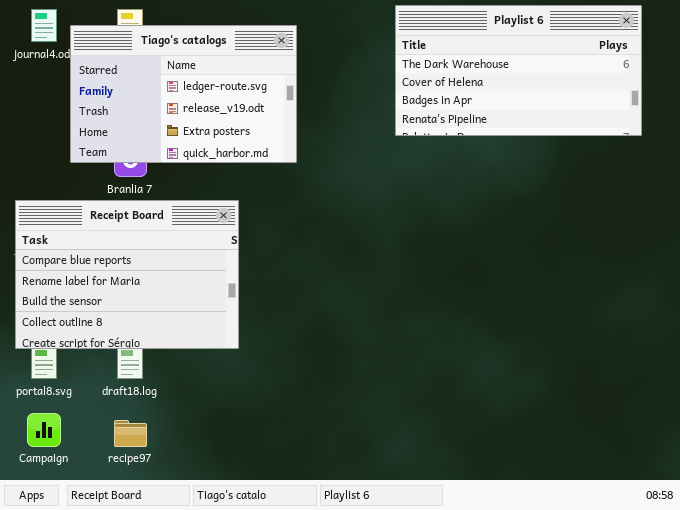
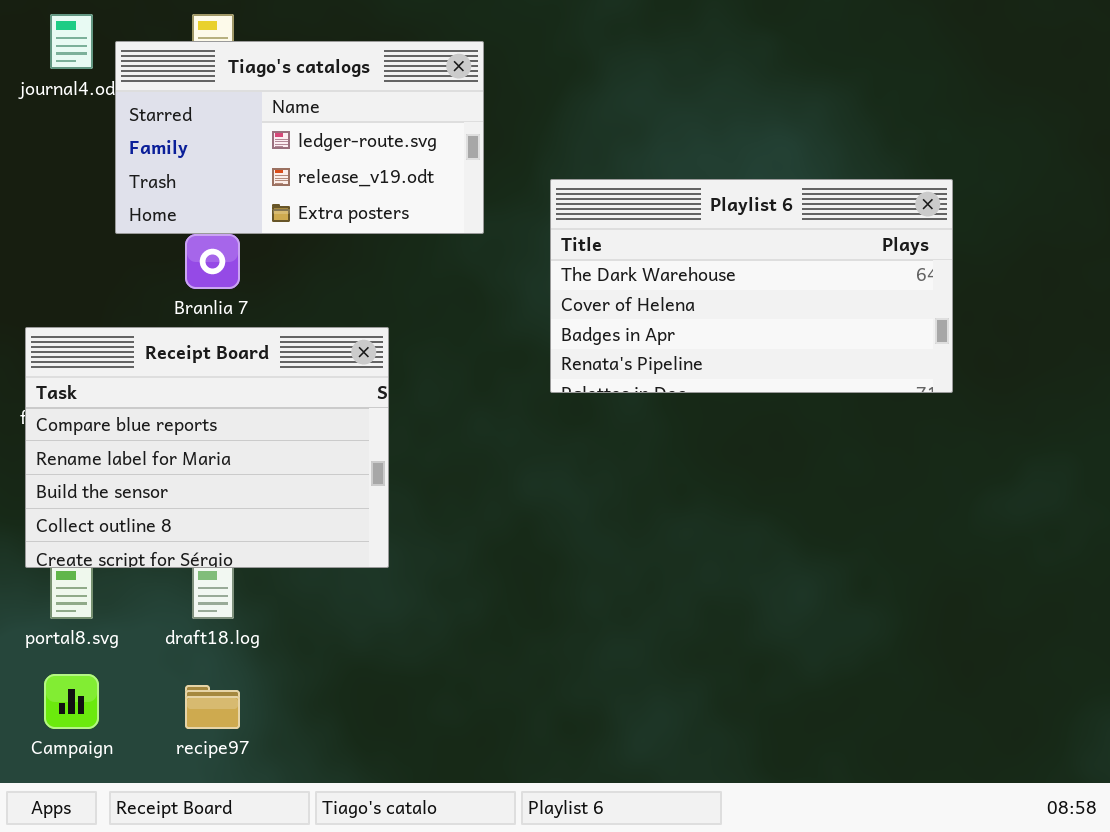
Playlist 6: [395,5,642,136] -> [550,179,953,393], moved
Tiago's catalogs: [70,25,297,163] -> [115,41,484,234], resized

